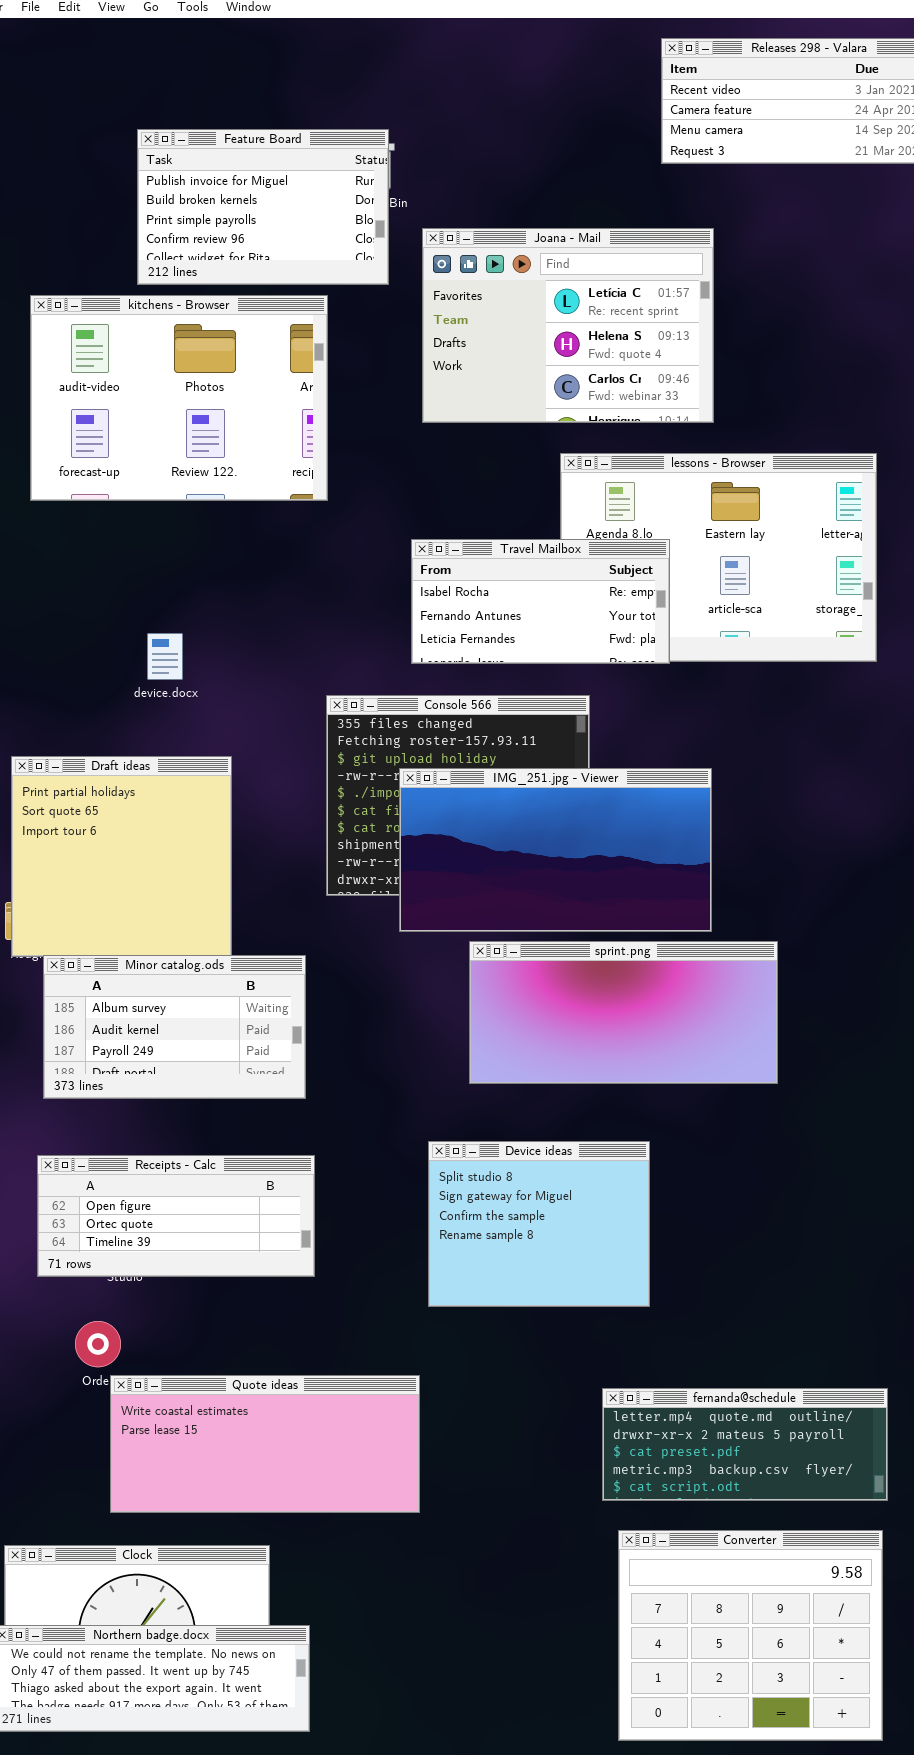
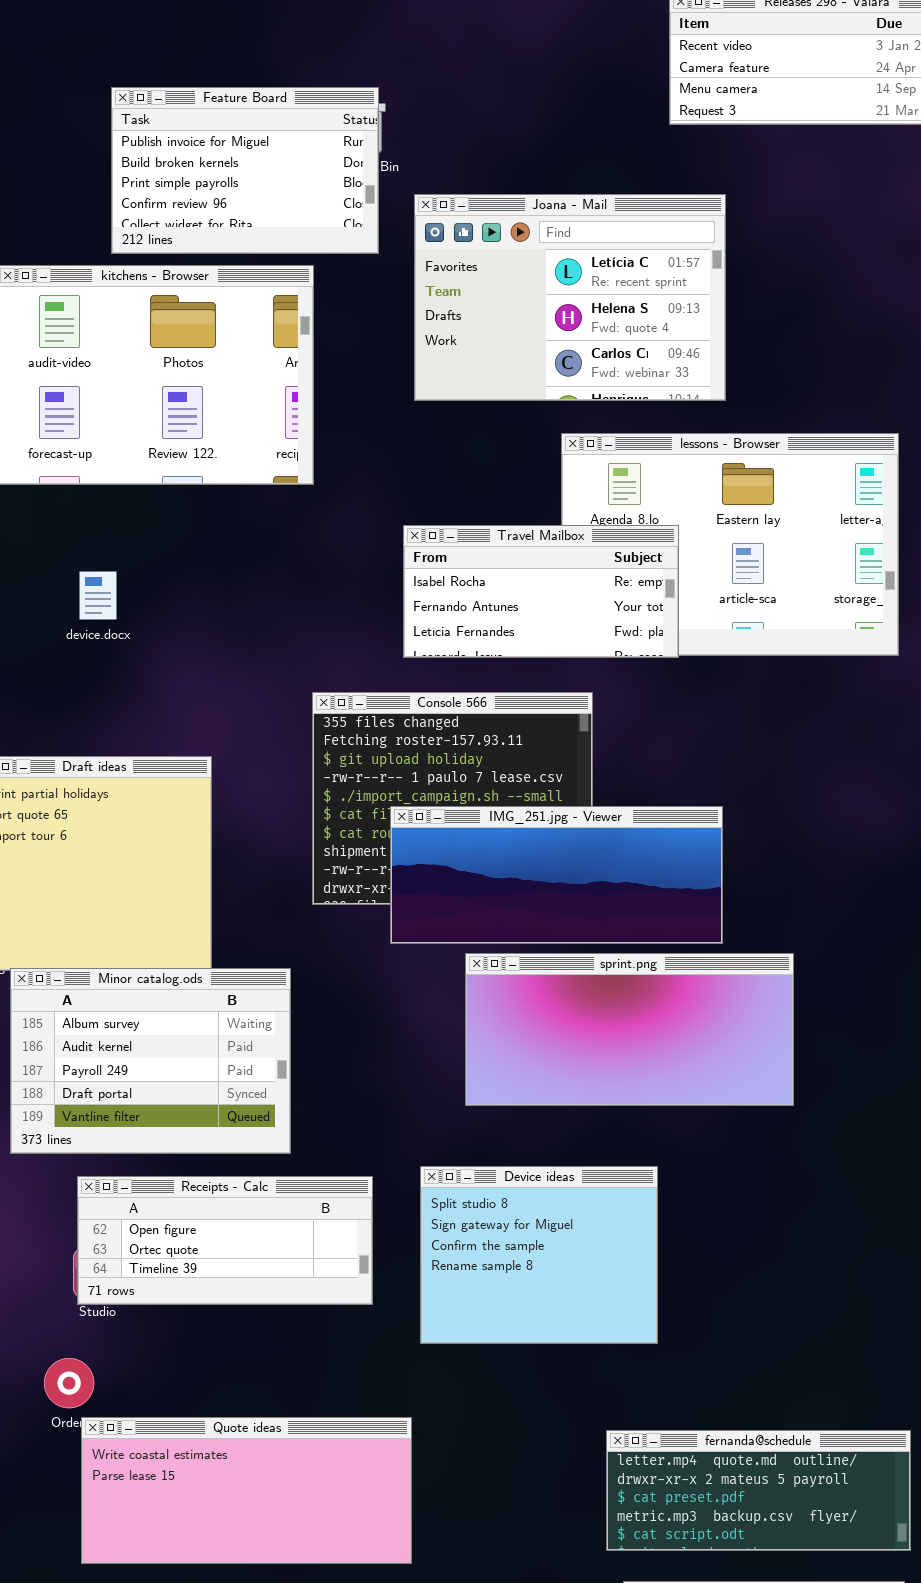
device.docx: [147,633,183,680] -> [79,571,117,620], moved
IMG_251.jpg - Viewer: [399,768,712,932] -> [390,806,723,944], resized
Minor catalog.ods: [43,955,306,1099] -> [10,968,291,1154], resized
Receipts - Calc: [37,1155,315,1277] -> [77,1176,373,1305], moved

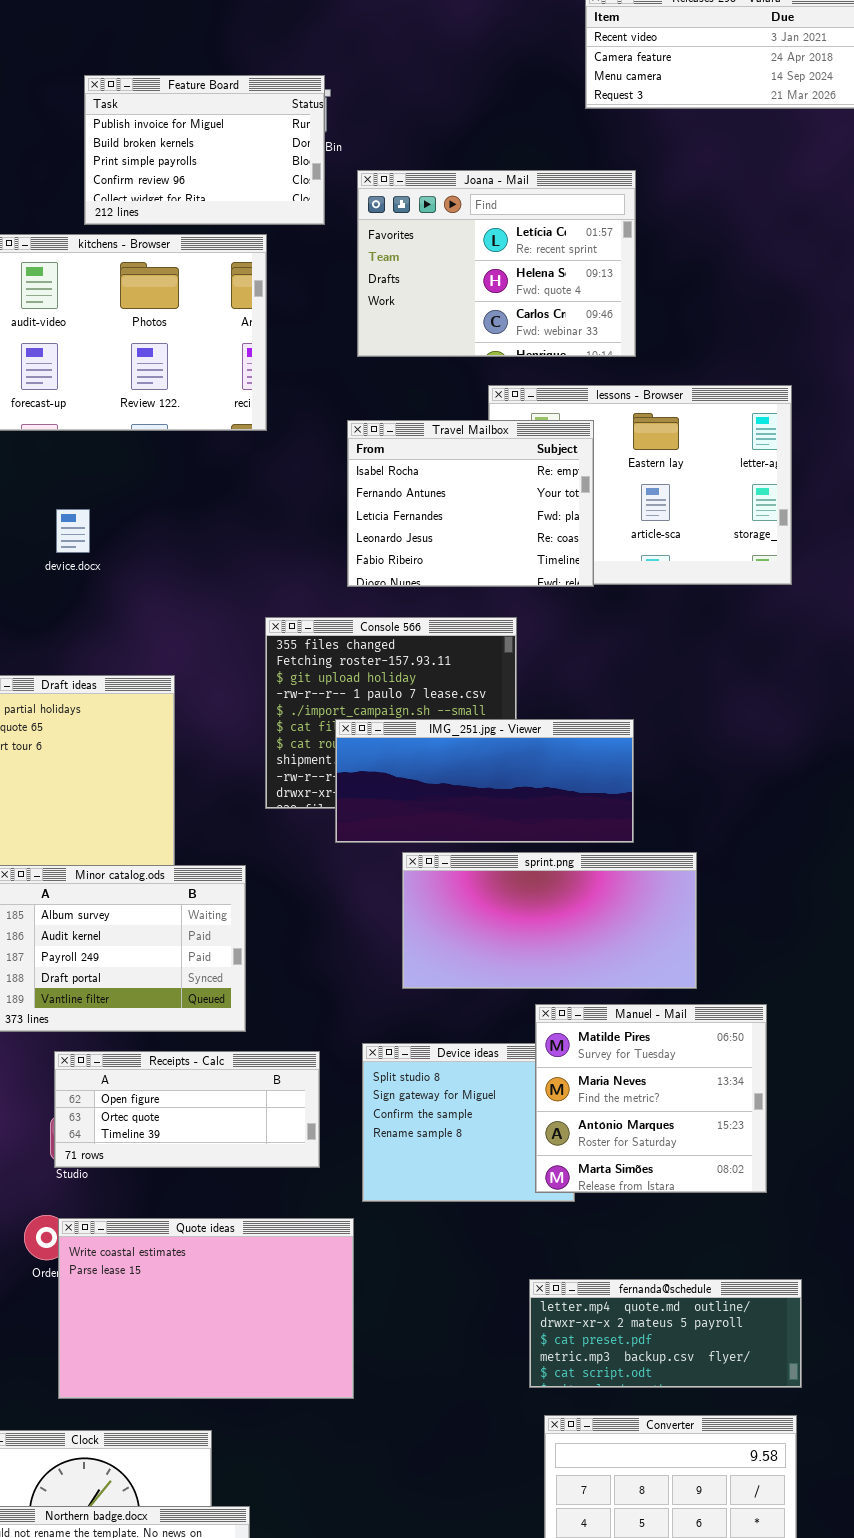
Travel Mailbox: [403,525,679,658] -> [347,420,594,587], resized
Manuel - Mail: none -> [535,1004,767,1193], opened
Quote ideas: [81,1417,412,1564] -> [58,1218,354,1399], resized

